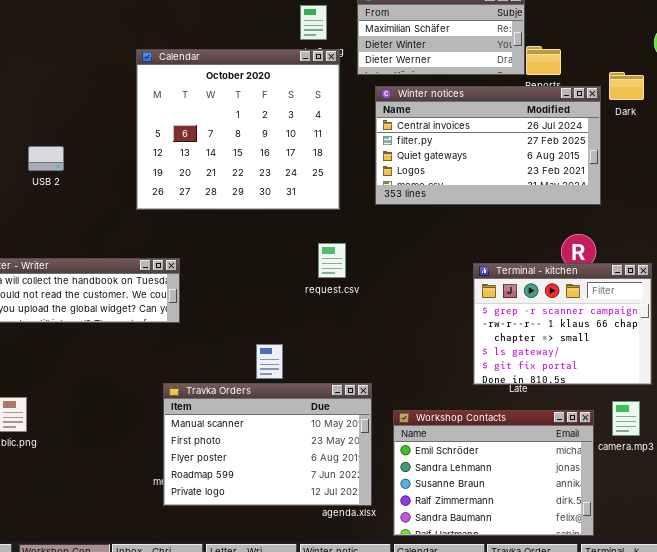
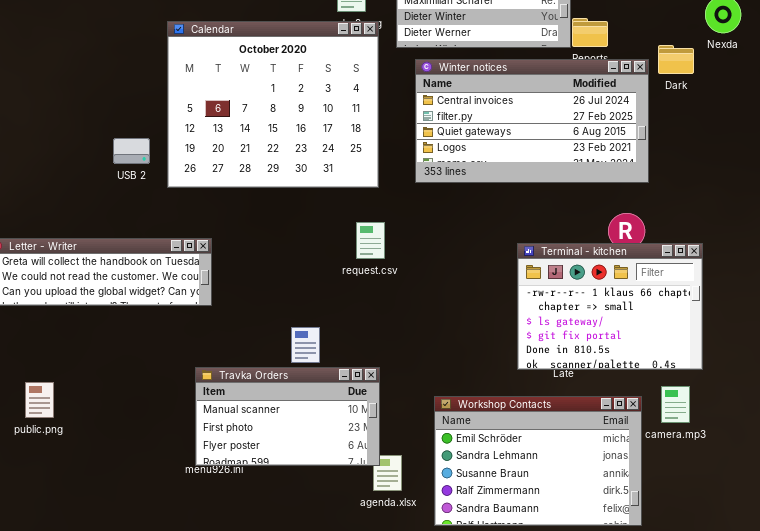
USB 2: [28,146,64,171] -> [113,138,150,164], moved
Terminal - kitchen: [473,263,652,385] -> [517,243,703,370], scrolled down 1 row
Travka Orders: [163,383,372,506] -> [195,367,380,466], resized

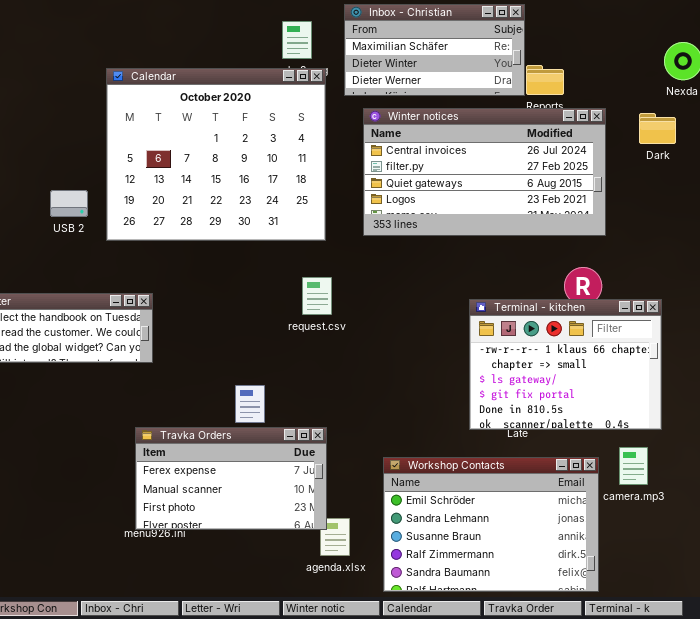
Dark: [658,45,694,74] -> [639,113,676,144], moved
Travka Orders: [195,367,380,466] -> [135,427,327,530], scrolled up 1 row

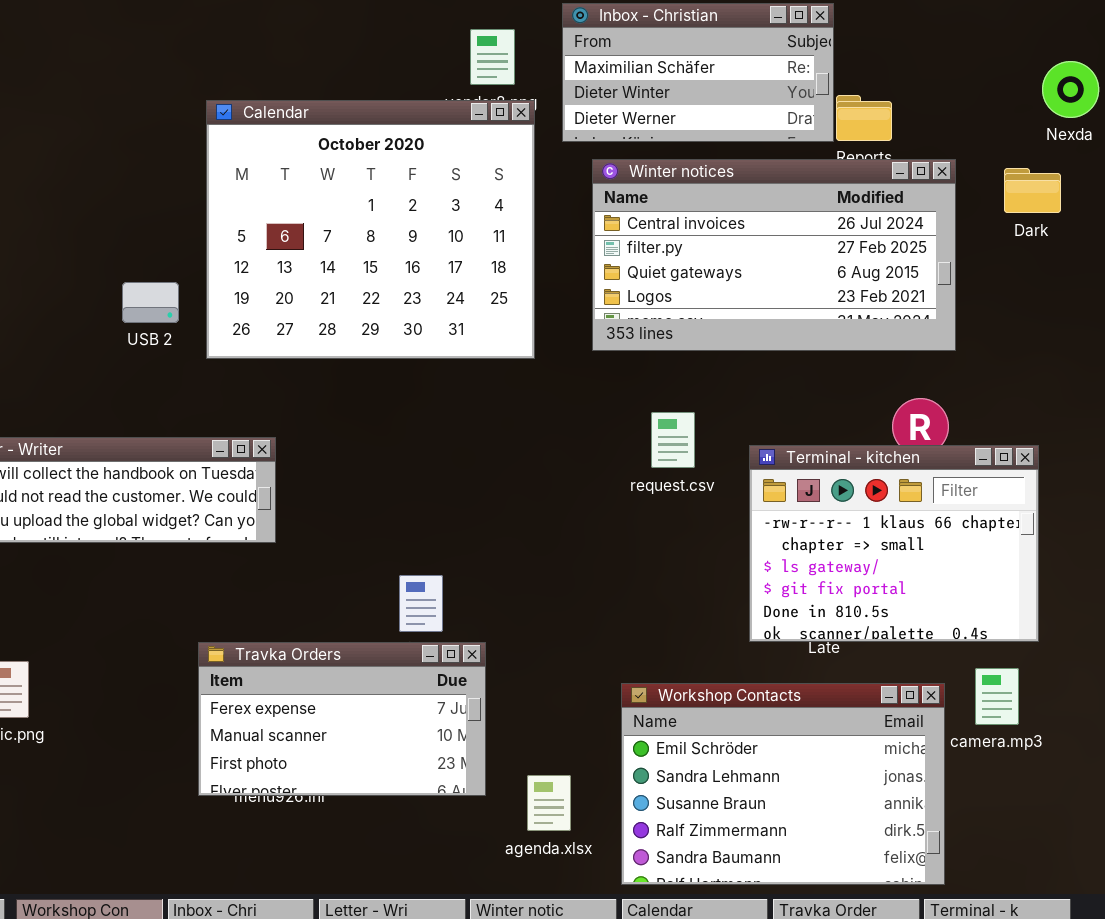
request.csv: [302,277,332,315] -> [651,412,695,468], moved
Travka Orders: [135,427,327,530] -> [198,642,486,796], moved

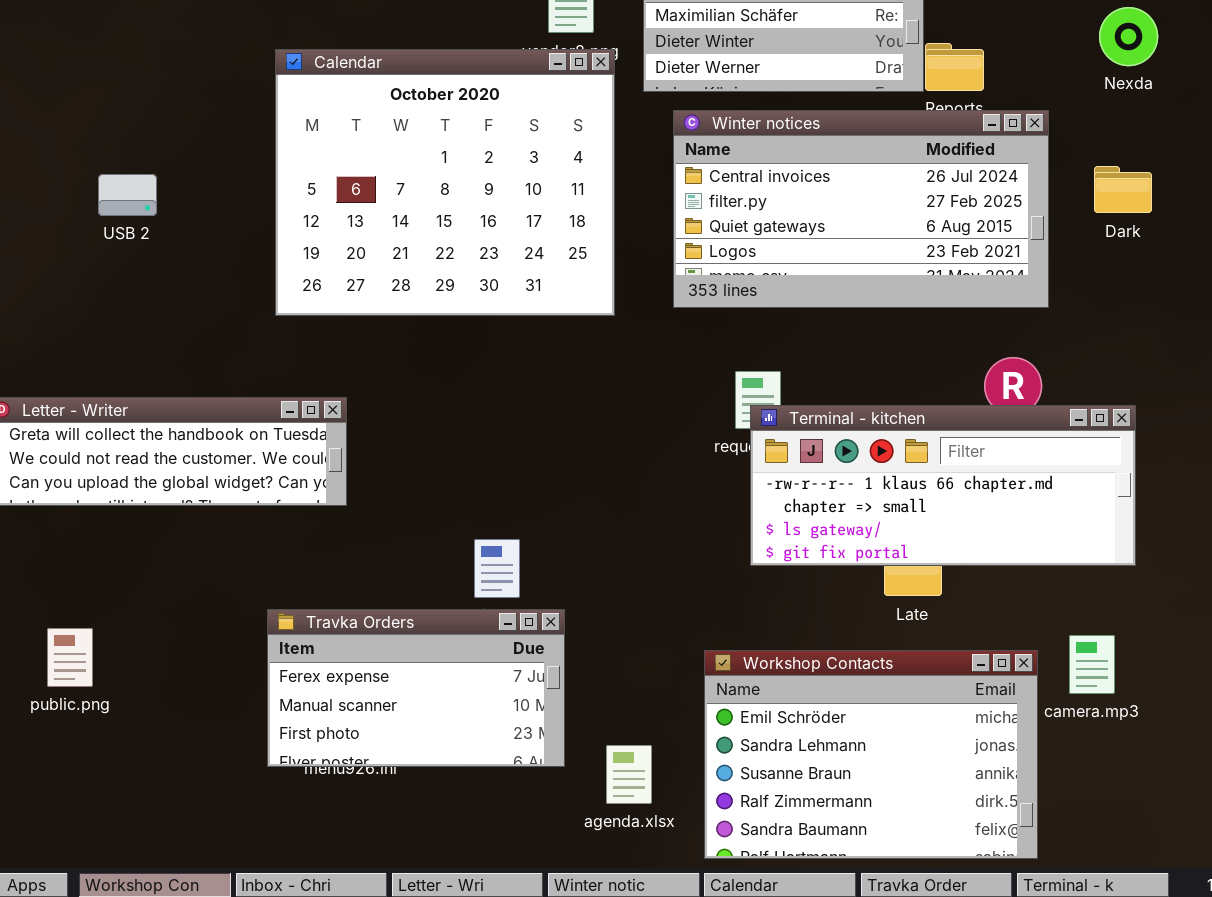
Nexda: [1042,61,1099,118] -> [1099,7,1158,66], moved
Dark: [1004,168,1061,213] -> [1094,166,1152,213], moved
USB 2: [122,282,179,323] -> [98,174,157,216], moved
Terminal - kitchen: [749,445,1039,642] -> [750,405,1136,566], resized

